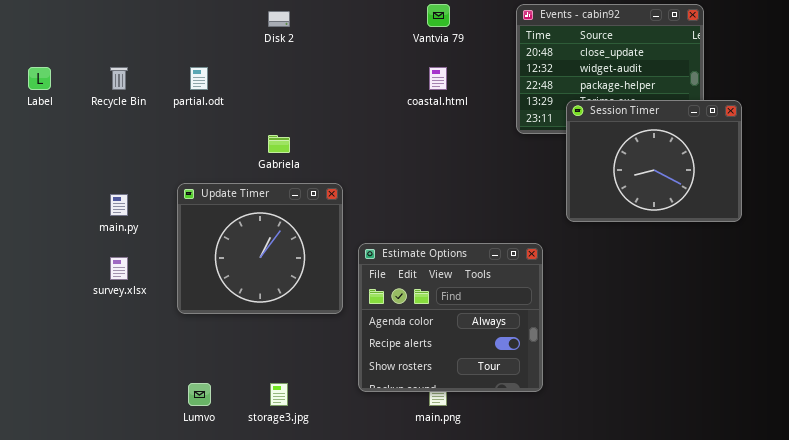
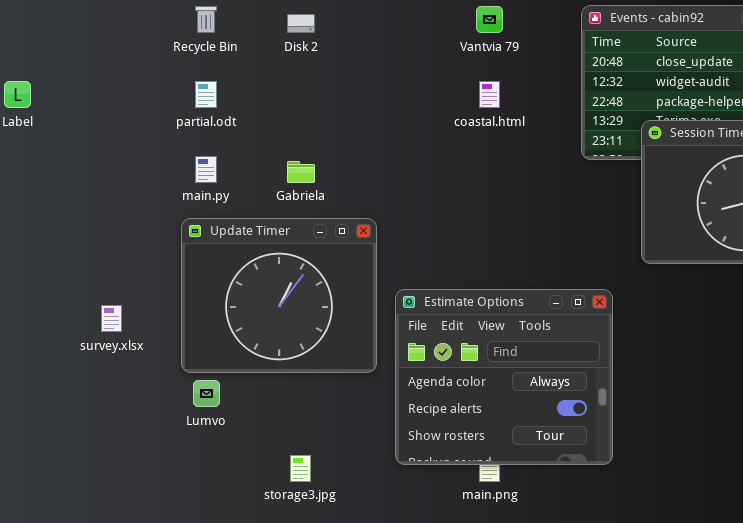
Recycle Bin: [110,67,128,90] -> [195,6,217,33], moved
main.py: [110,194,128,216] -> [195,156,217,183], moved
Lumvo: [188,383,211,406] -> [193,380,220,407], moved

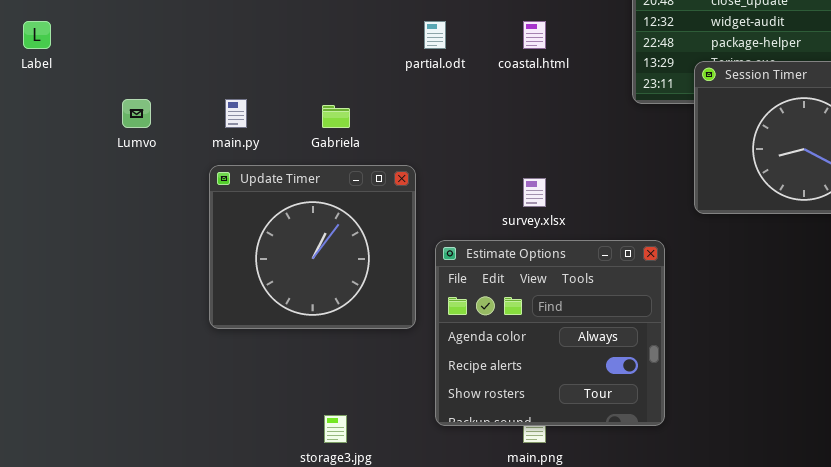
partial.odt: [195,81,217,108] -> [424,21,446,49], moved
survey.xlsx: [101,305,122,332] -> [523,178,546,207], moved
Lumvo: [193,380,220,407] -> [122,99,151,128], moved

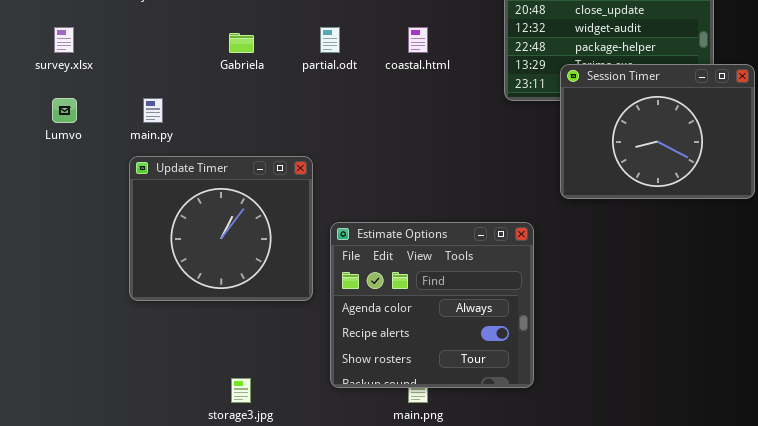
Gabriela: [322,105,350,128] -> [229,33,254,53], moved
survey.xlsx: [523,178,546,207] -> [54,27,74,53], moved

